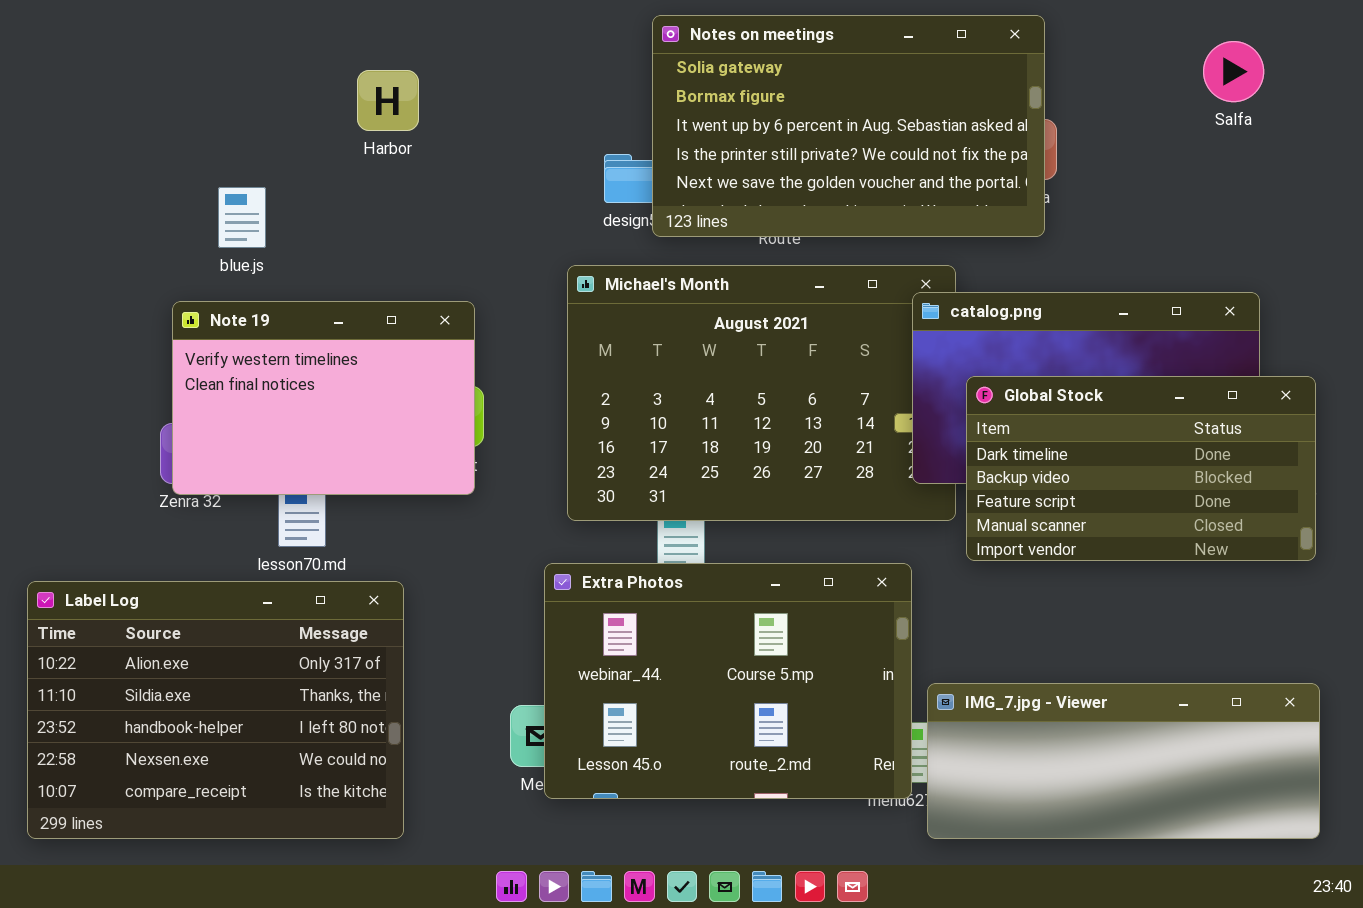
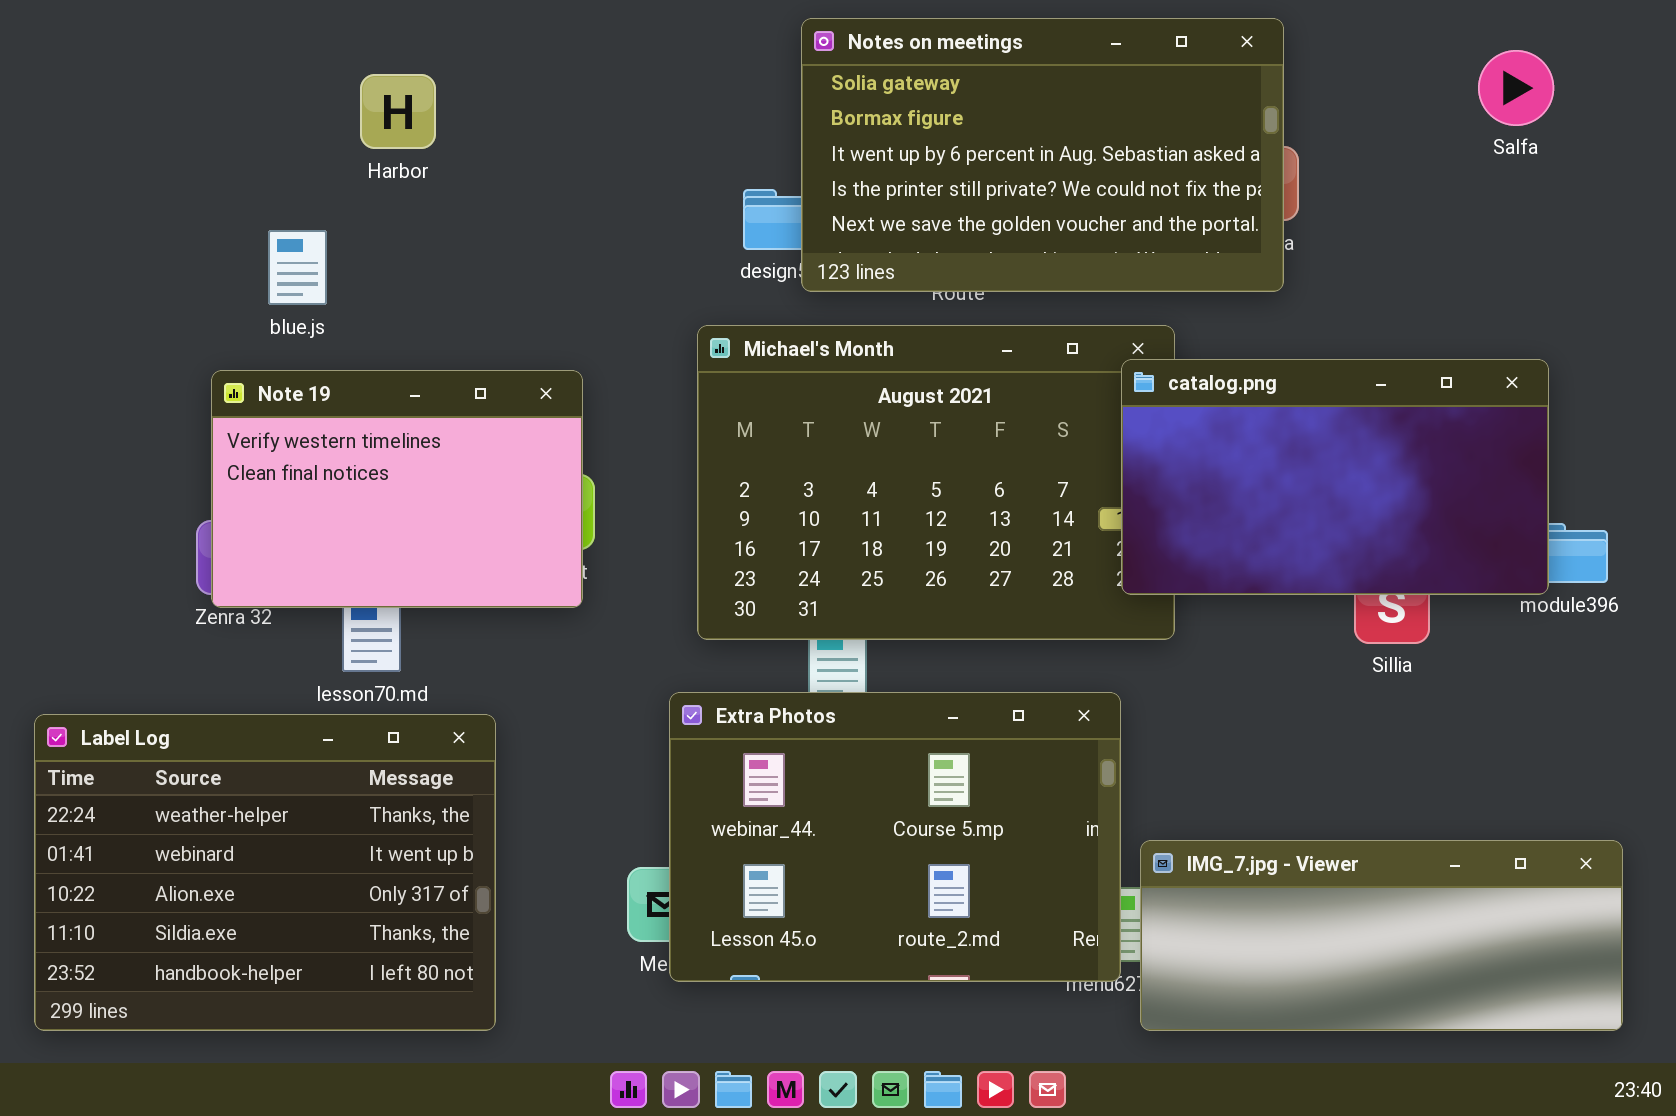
Harbor: [357,70,419,131] -> [360,74,436,149], moved
Global Stock: [966,376,1316,561] -> none, closed
Label Log: [27,581,404,839] -> [34,714,496,1031], scrolled up 2 rows

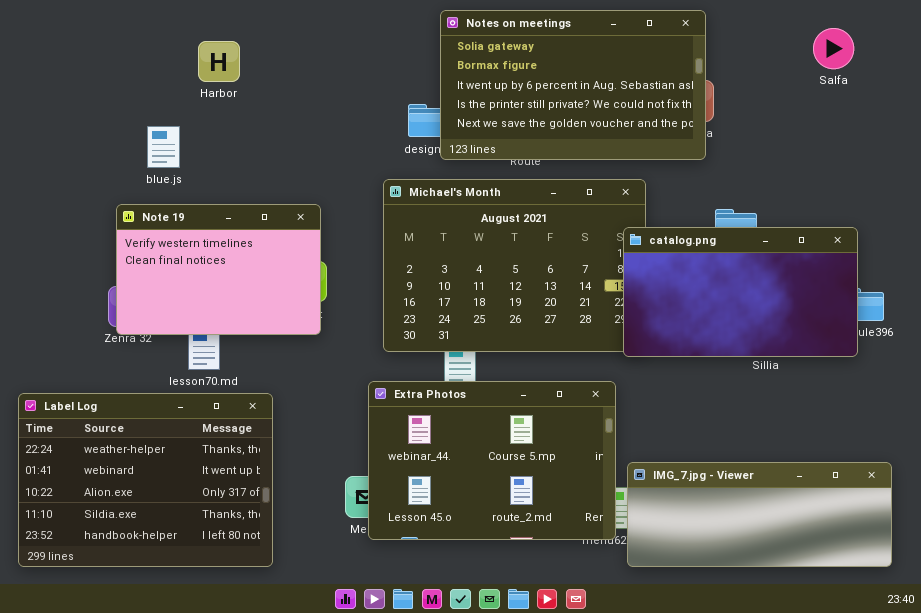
catalog.png: [1121,359,1549,595] -> [623,227,858,357], moved

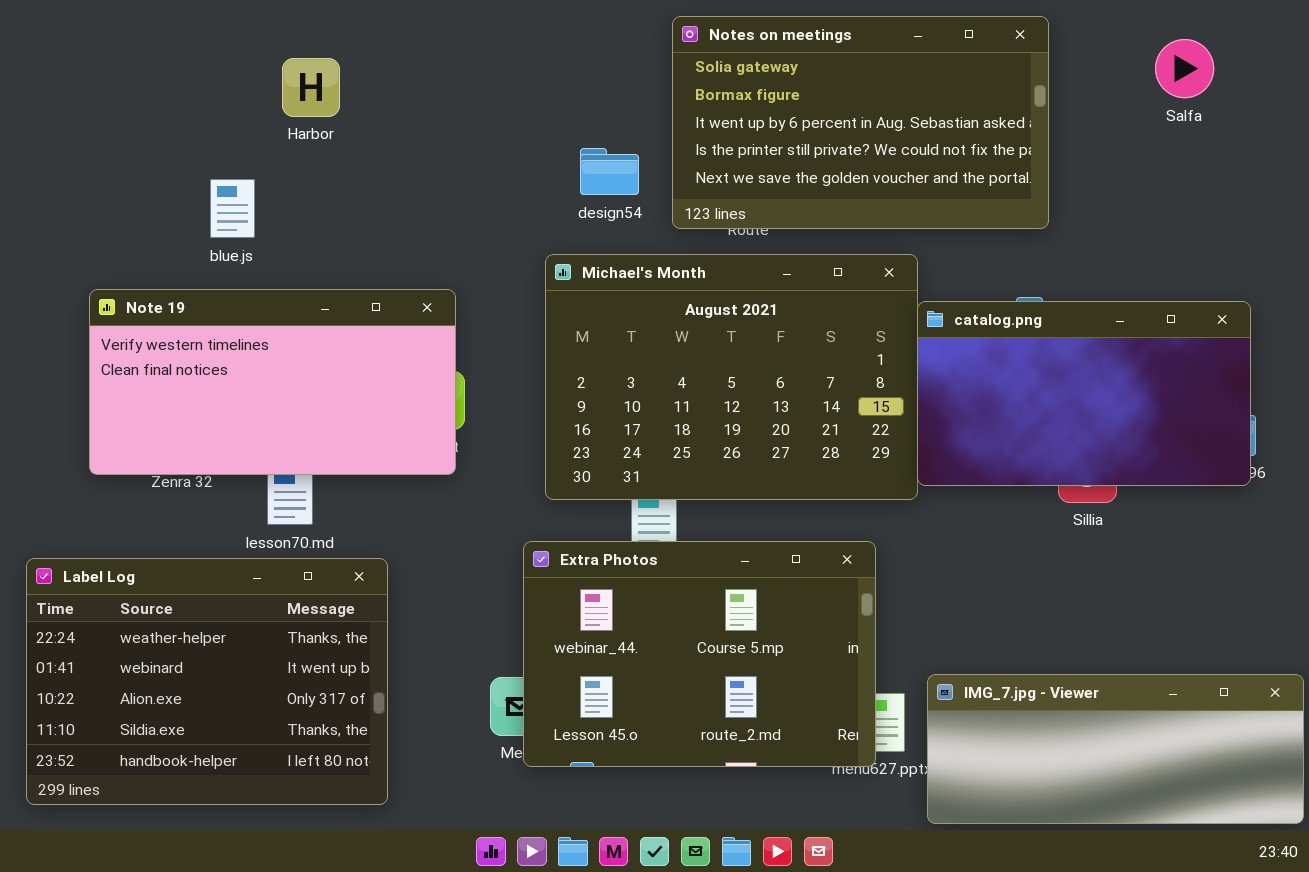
Notes on meetings: [440,10,706,160] -> [672,16,1049,229], moved
Note 19: [116,204,321,335] -> [89,289,456,475], resized
catalog.png: [623,227,858,357] -> [917,301,1251,486], moved
IMG_7.jpg - Viewer: [627,462,892,567] -> [927,674,1304,824], moved

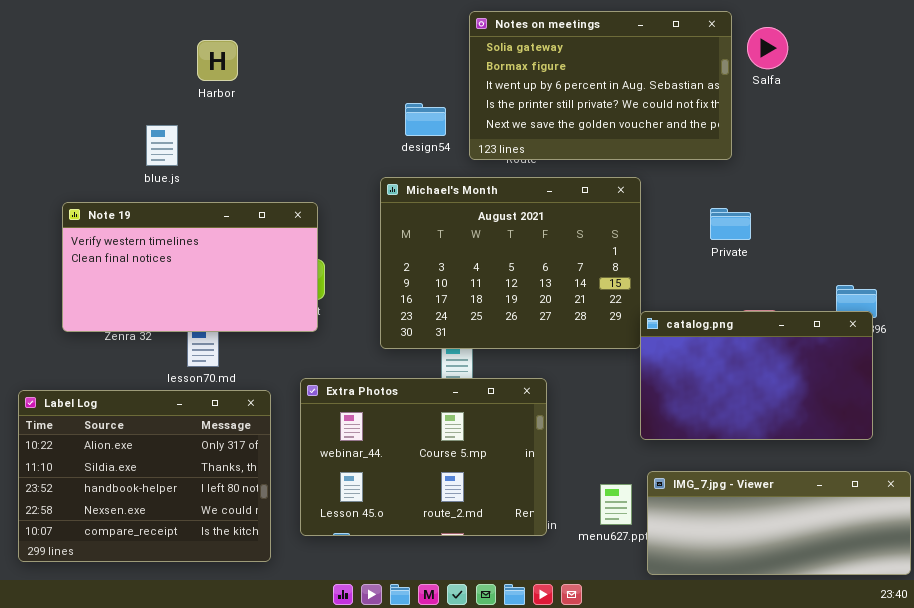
Salfa: [1155,39,1214,98] -> [747,27,788,69], moved
catalog.png: [917,301,1251,486] -> [640,311,873,440], moved
Extra Photos: [523,541,876,767] -> [300,378,547,536], moved
Label Log: [26,558,388,805] -> [18,390,271,562], scrolled down 2 rows

